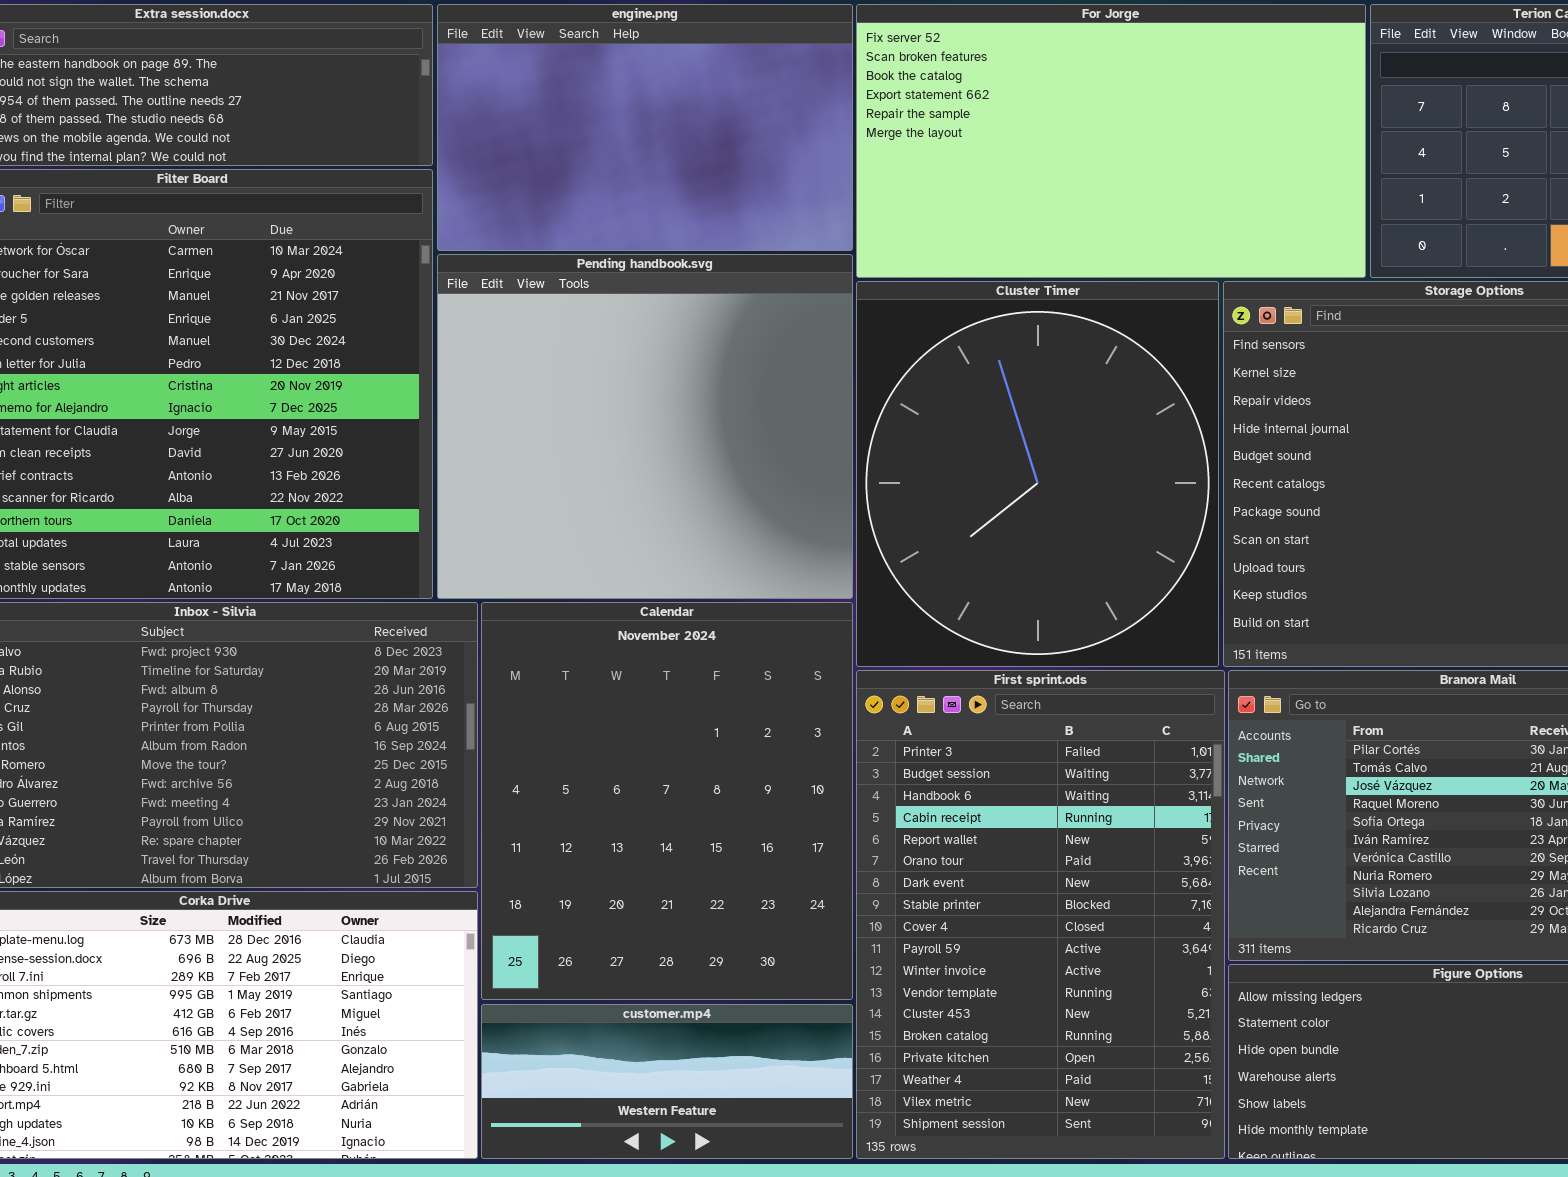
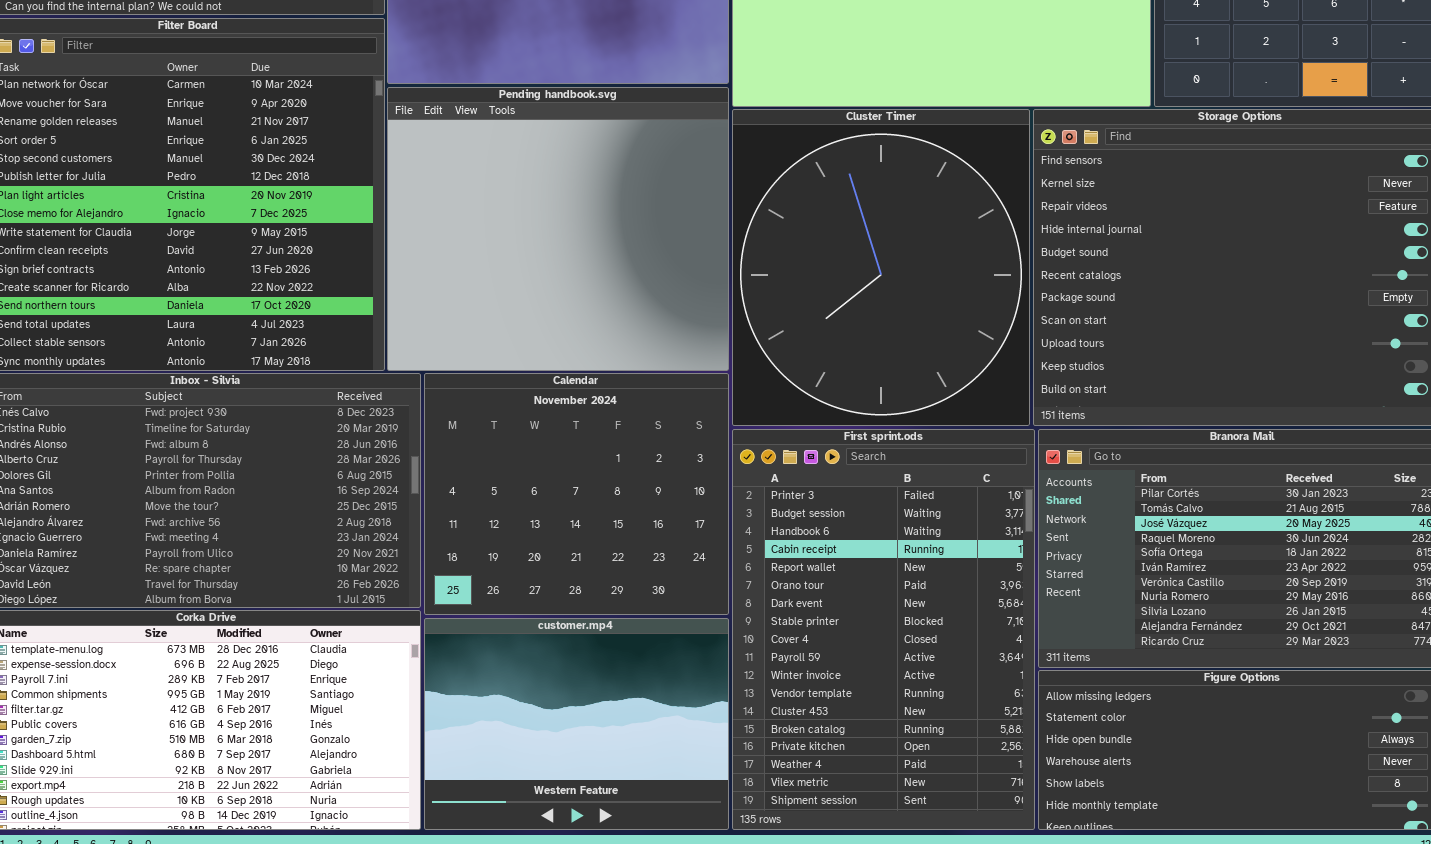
Calendar: [481,602,853,1000] -> [424,373,729,615], resized
customer.mp4: [481,1004,853,1159] -> [424,618,729,830], resized

